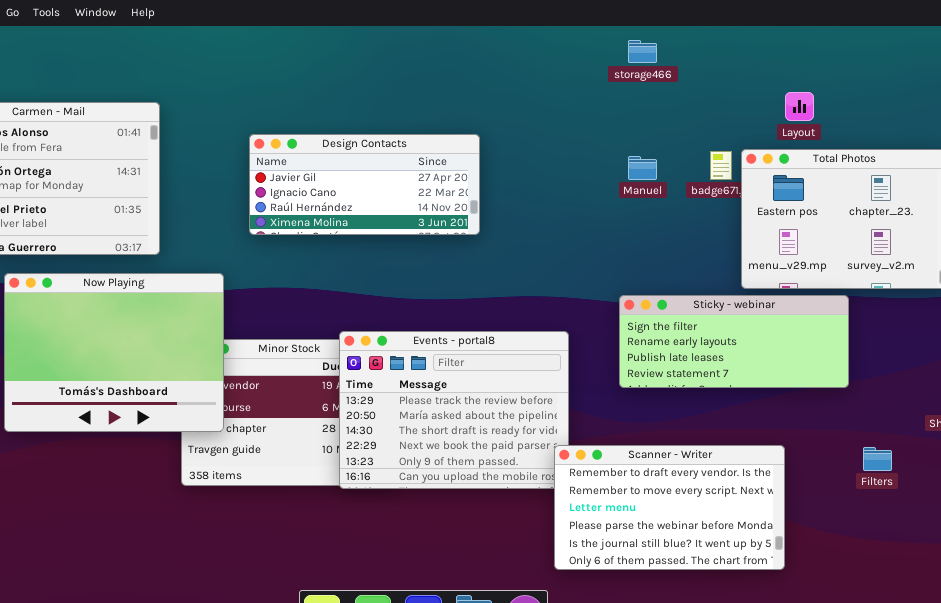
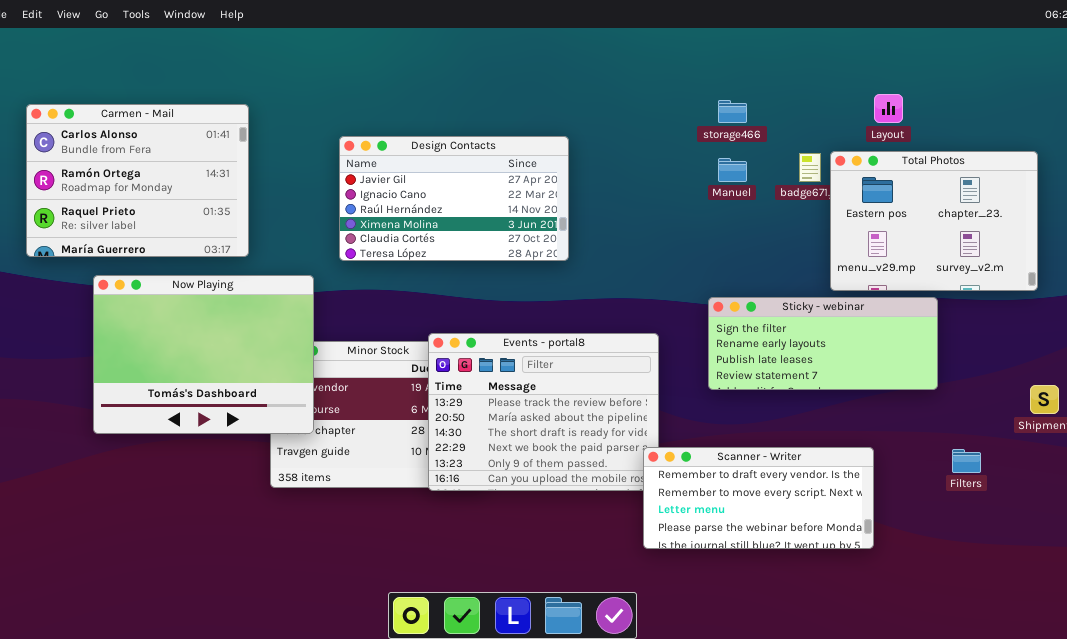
storage466: [628,40,657,63] -> [718,100,747,123], moved
Design Contacts: [249,134,480,235] -> [339,136,569,261], resized
Scanner - Writer: [554,445,785,570] -> [643,447,874,549], resized

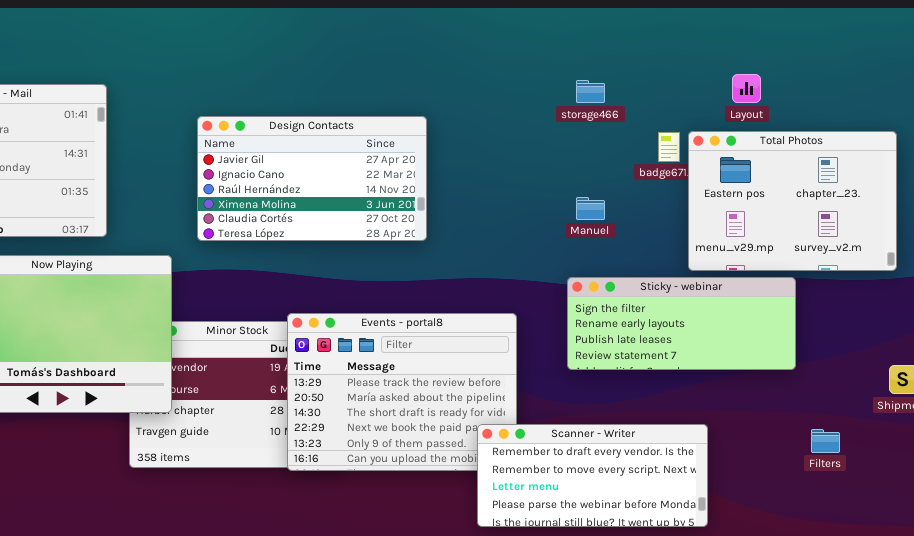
Manuel: [718,158,747,182] -> [576,197,605,220], moved
Scanner - Writer: [643,447,874,549] -> [477,424,708,527], moved

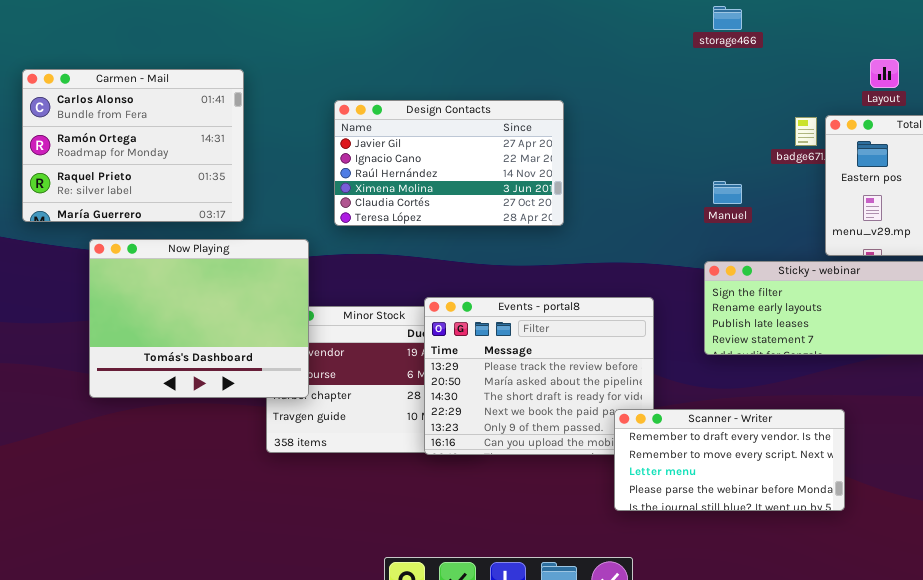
storage466: [576,80,605,103] -> [713,6,742,30], moved

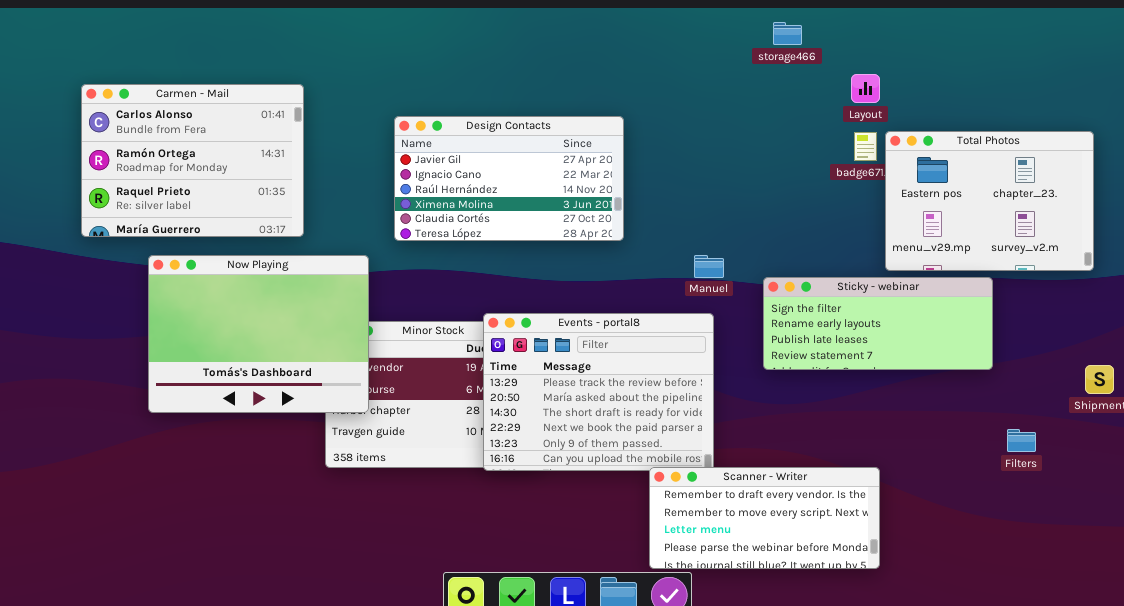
Layout: [870,59,899,88] -> [851,74,880,103], moved
Manuel: [713,181,742,204] -> [694,255,724,278], moved
Scanner - Writer: [614,409,845,511] -> [649,467,880,569], moved

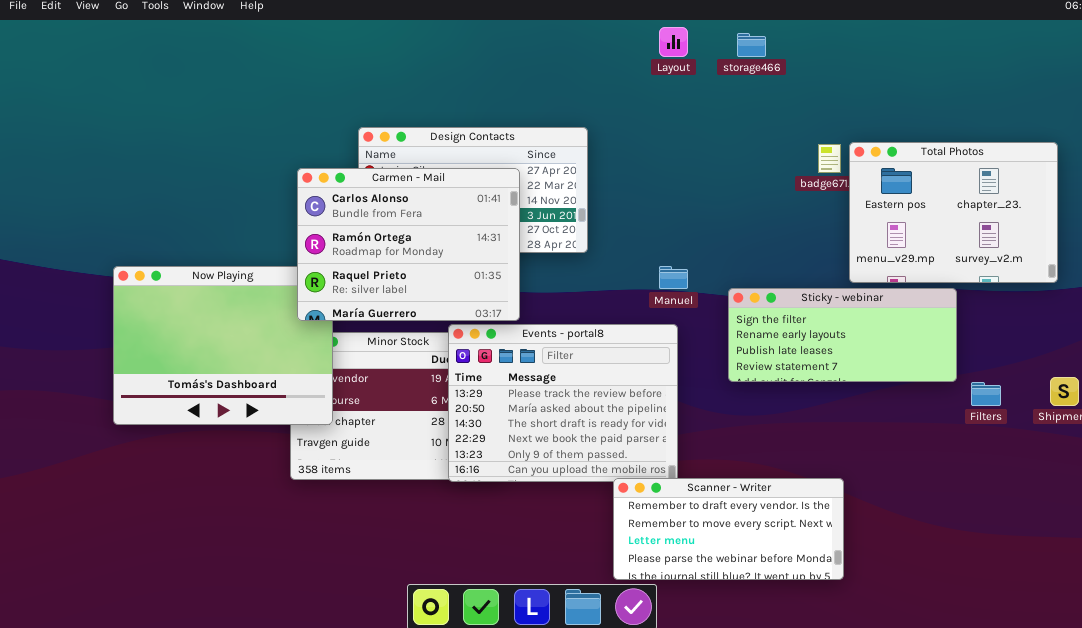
Layout: [851,74,880,103] -> [659,27,688,57], moved
Carmen - Mail: [81,84,304,237] -> [297,168,520,321], moved
Filters: [1007,429,1036,452] -> [971,382,1001,406], moved

